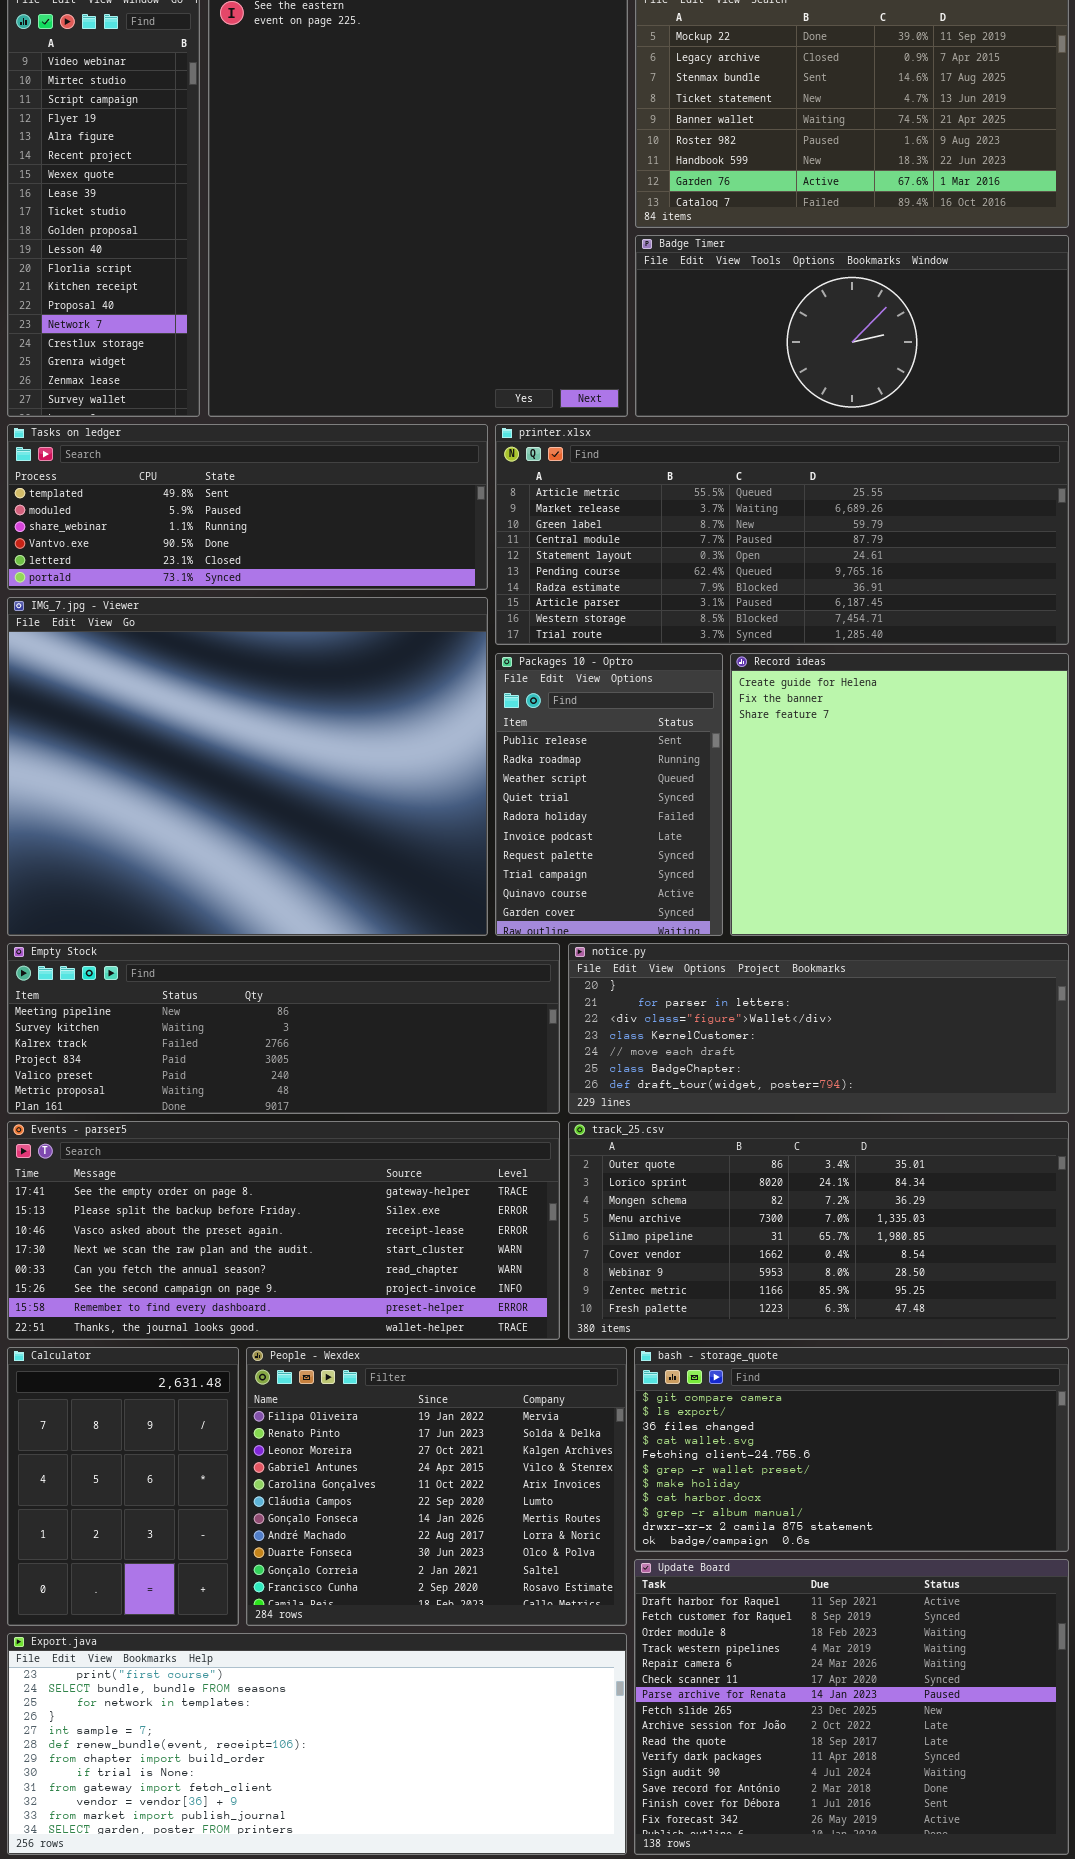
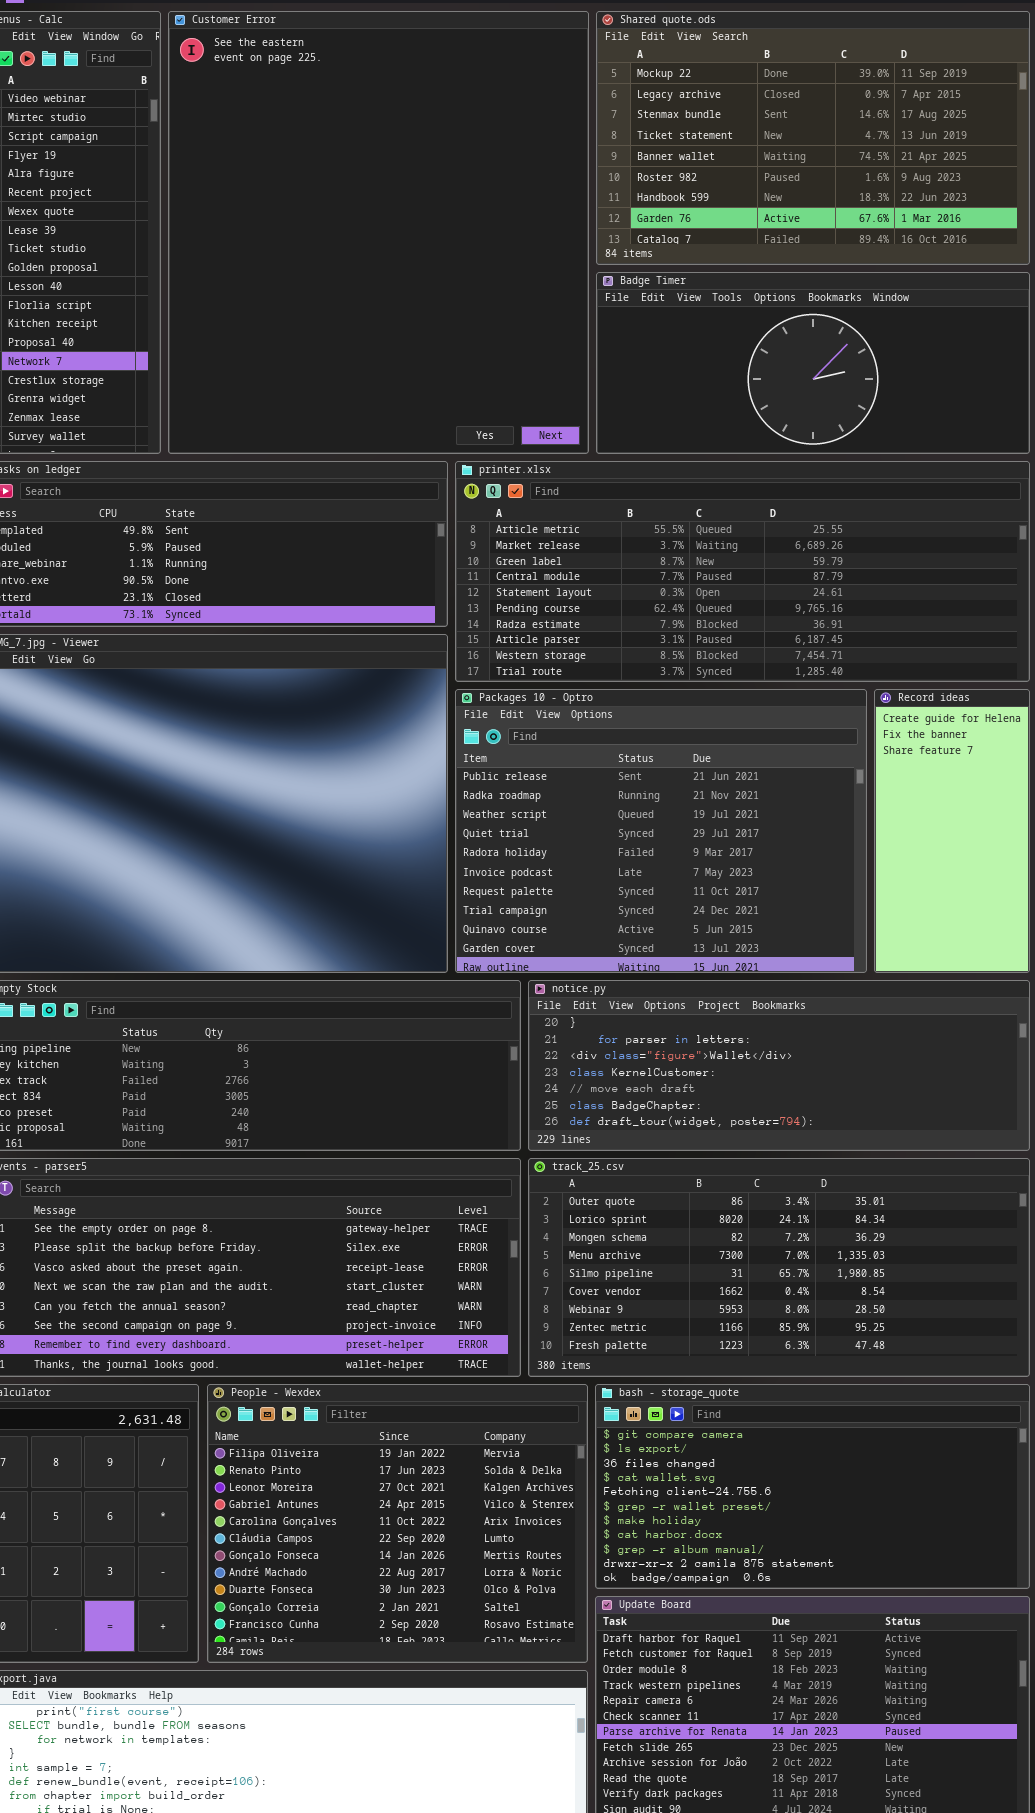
Packages 10 - Optro: [495,653,723,936] -> [455,689,867,973], resized
Record ideas: [730,653,1069,936] -> [874,689,1030,973], resized

